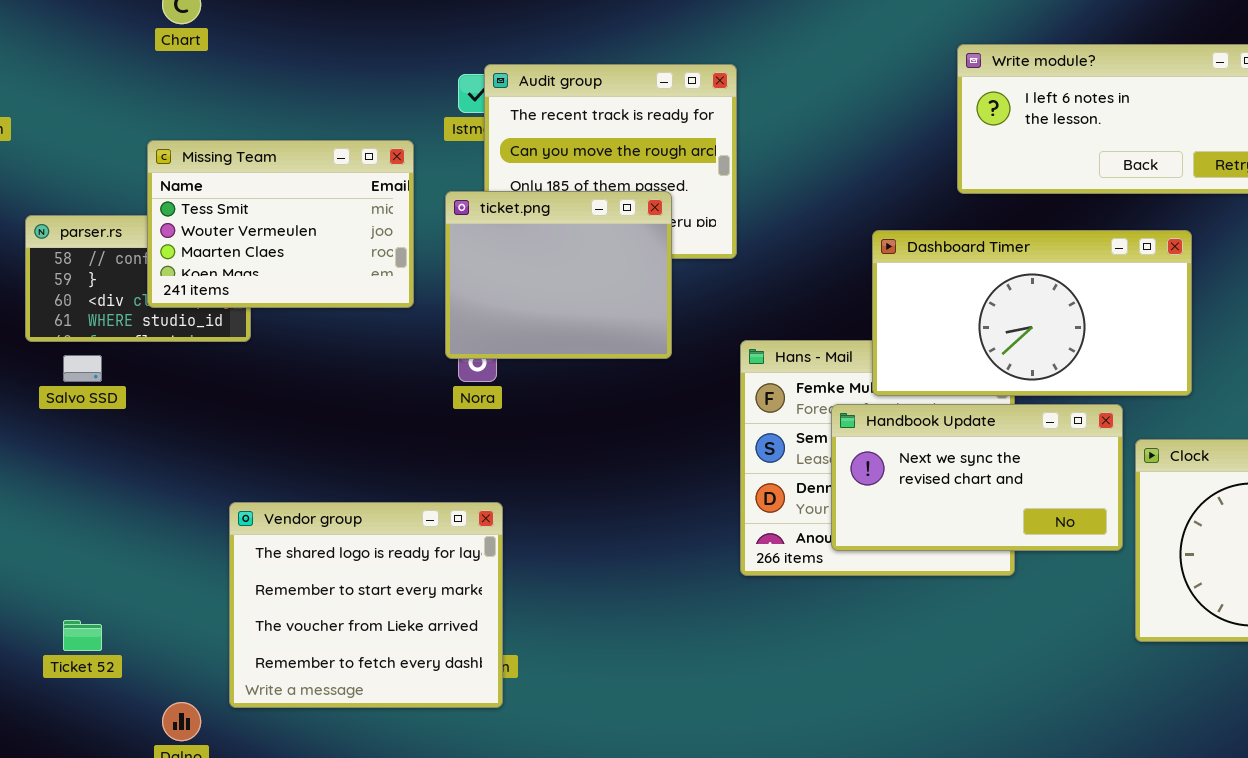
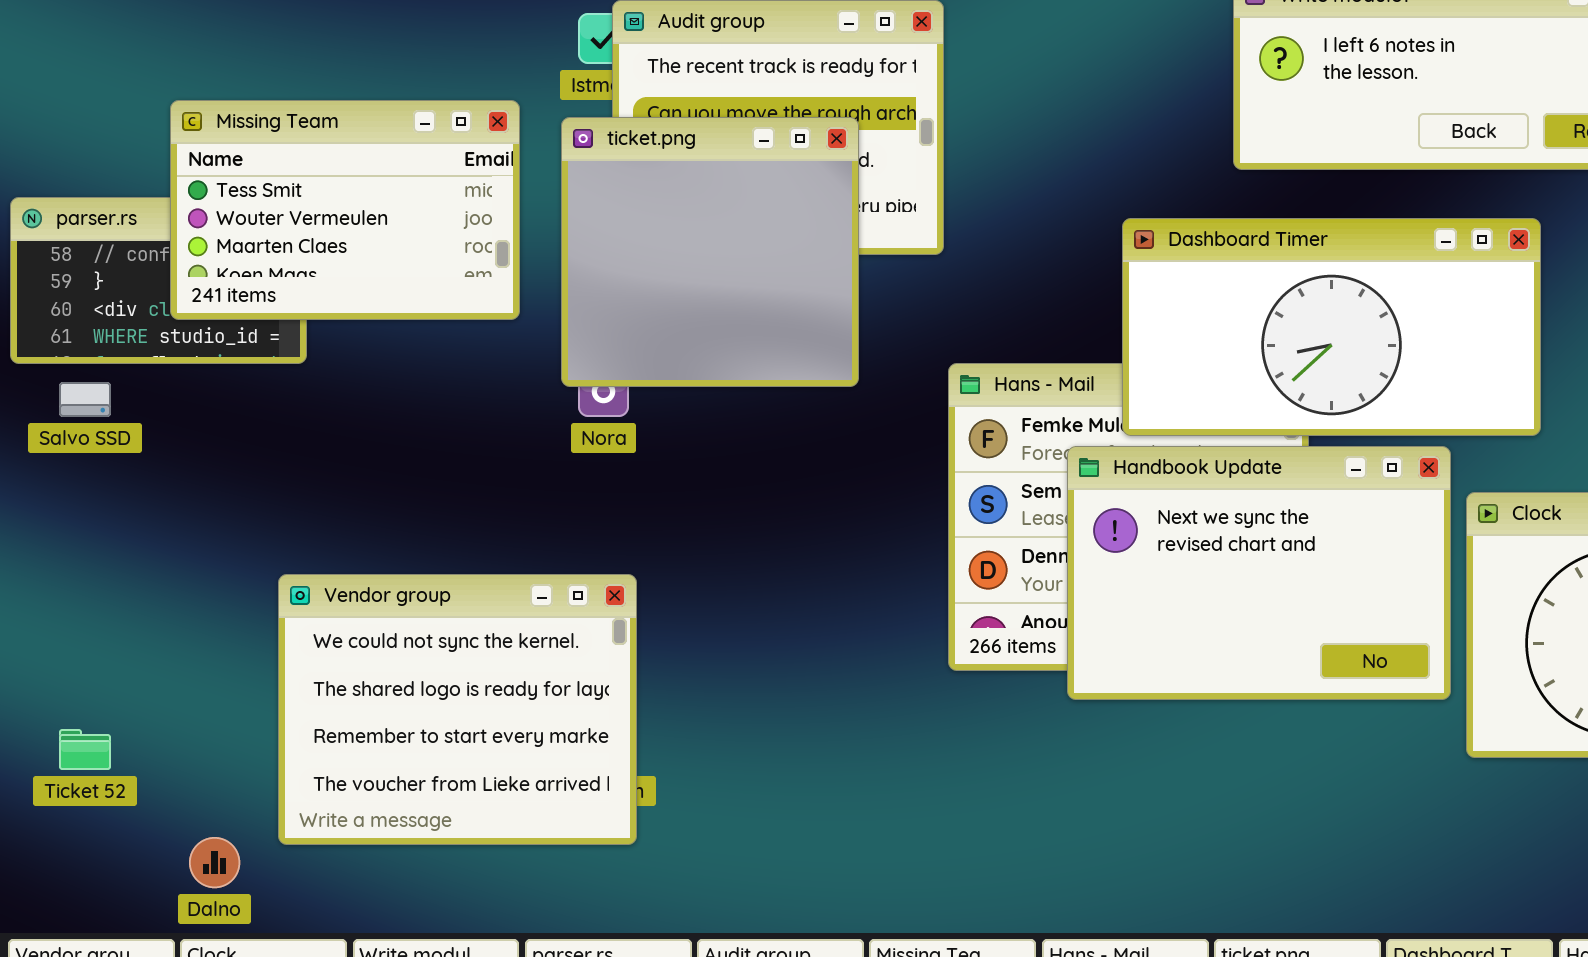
ticket.png: [445,191,672,359] -> [561,117,859,387], resized
Handbook Update: [831,404,1123,551] -> [1067,446,1451,700], resized
Vendor group: [229,502,503,708] -> [278,574,637,845], scrolled up 1 row

